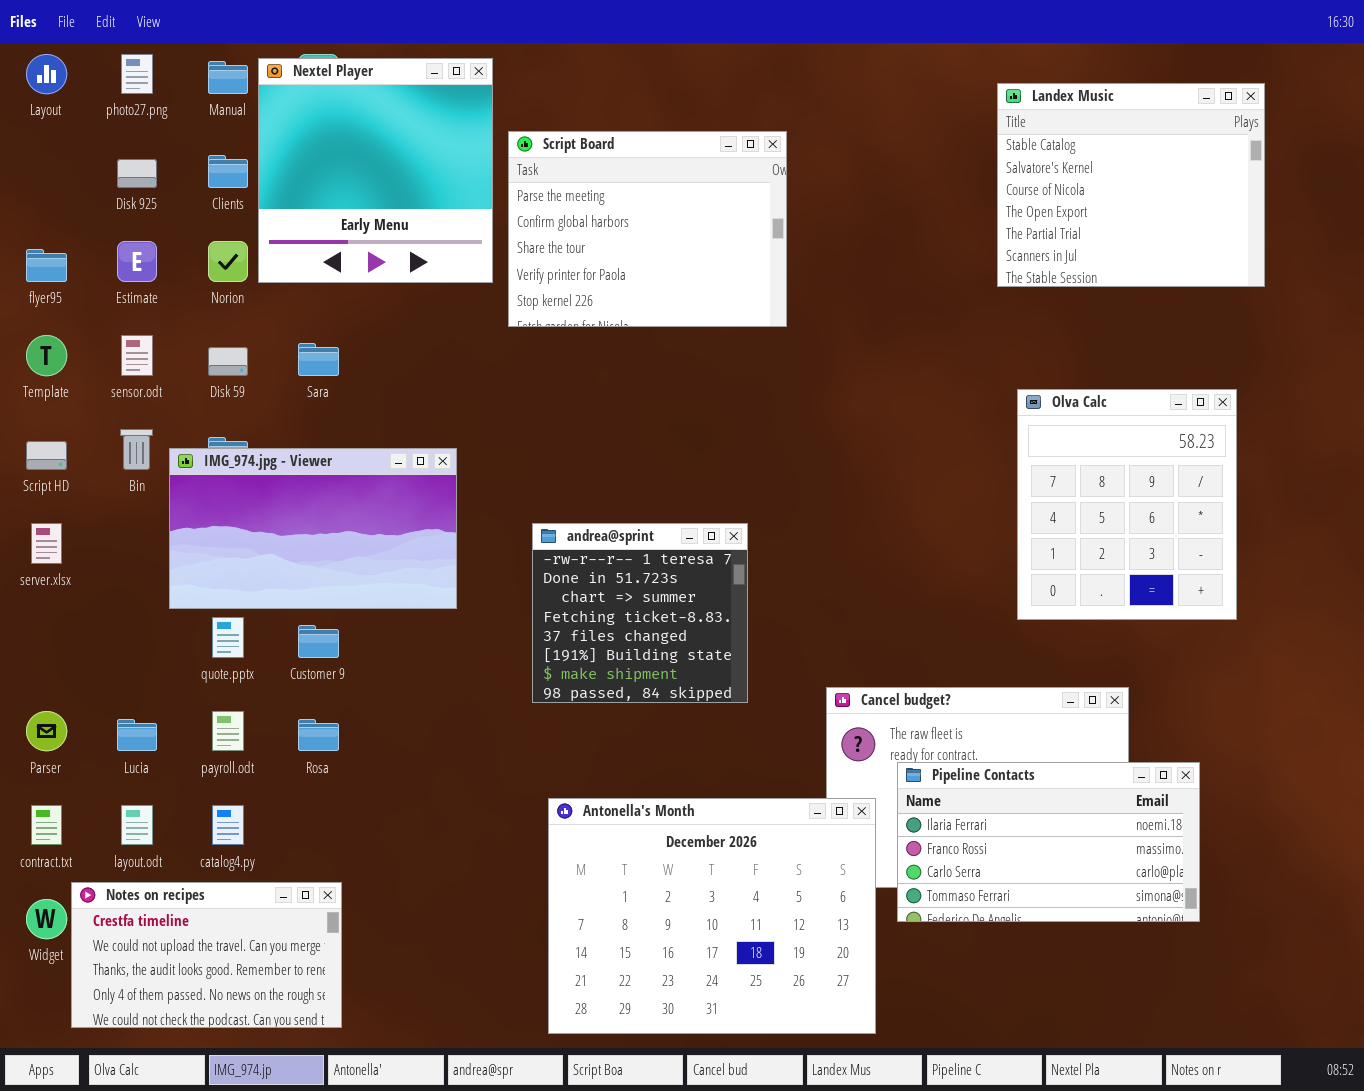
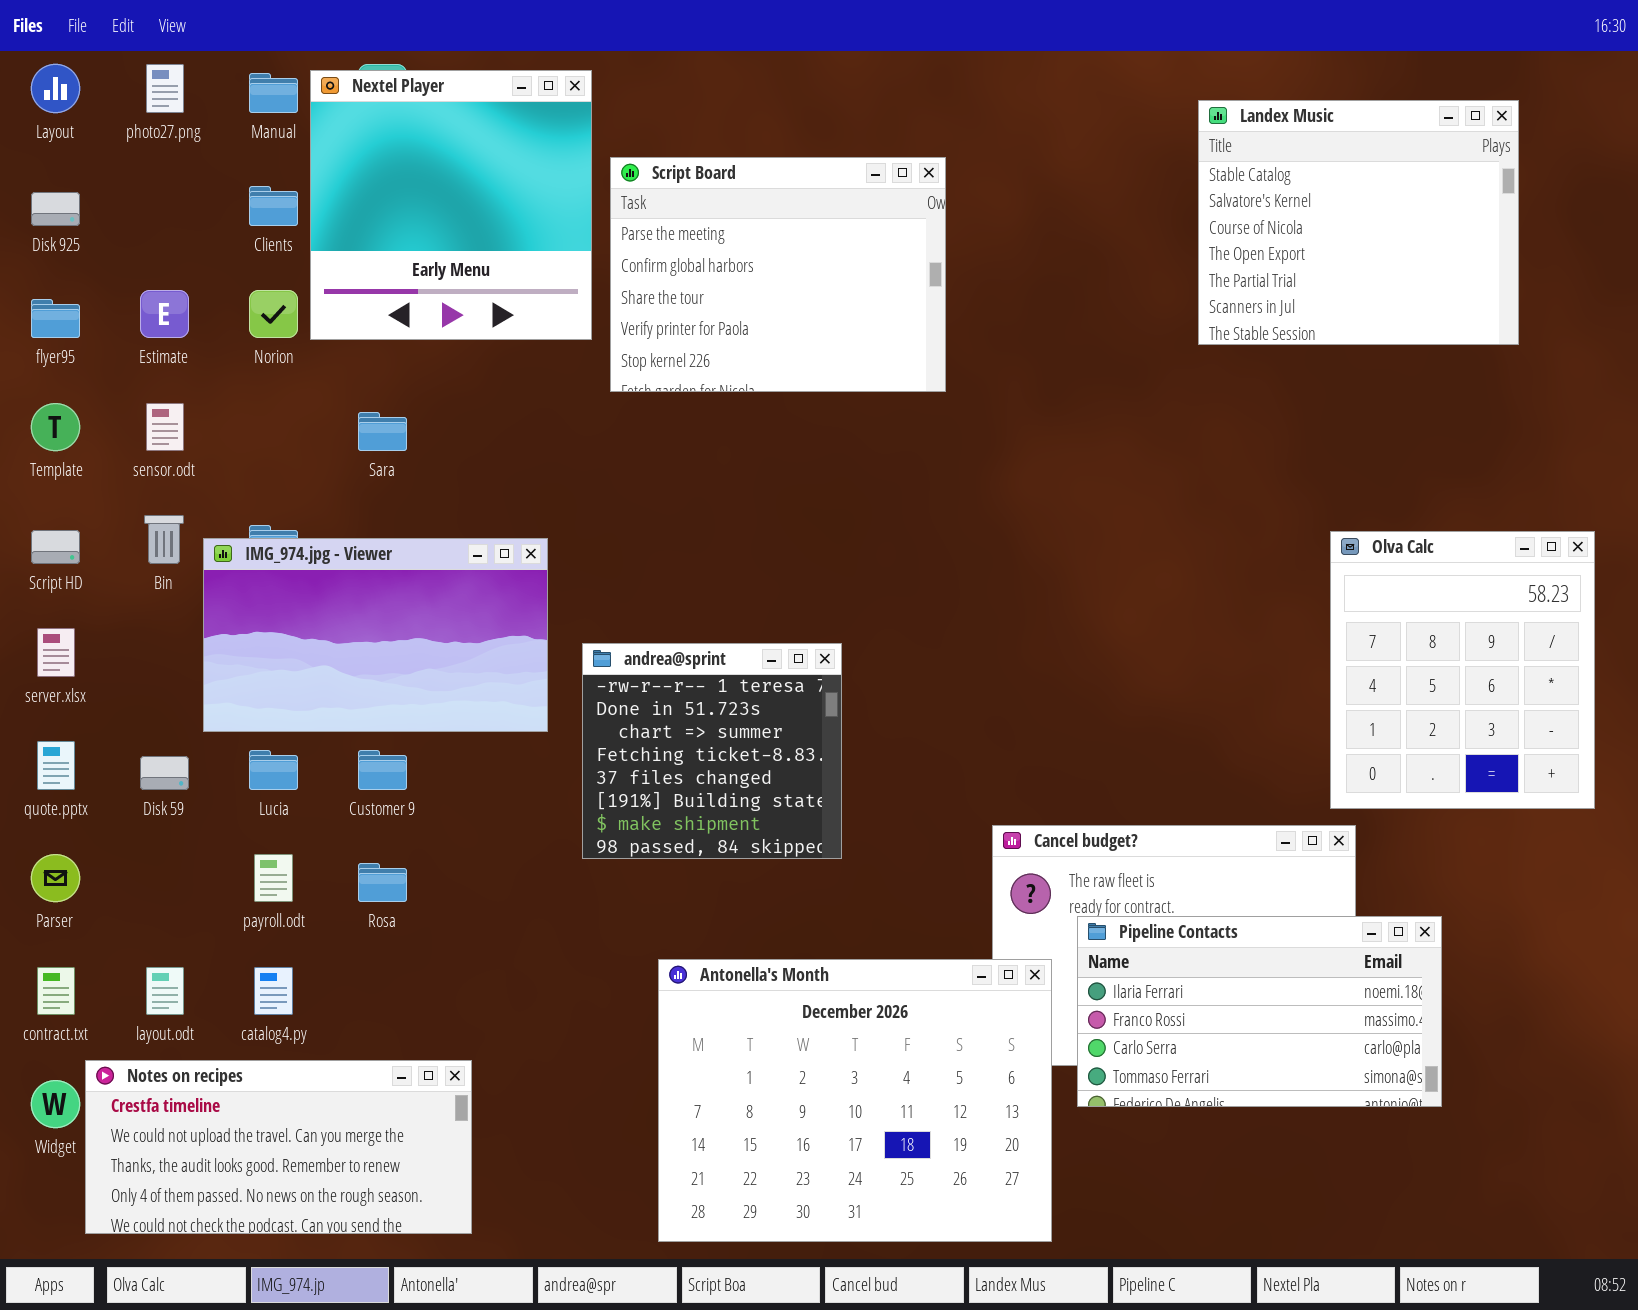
Disk 925: [117,159,157,188] -> [31,192,80,226], moved
Disk 59: [208,347,248,376] -> [140,756,189,790], moved
Olva Calc: [1017,389,1237,620] -> [1330,531,1595,809], moved
andrea@sprint: [532,523,748,703] -> [582,643,842,859], moved
quote.pptx: [212,617,244,658] -> [37,741,75,790], moved
Lucia: [117,719,157,751] -> [249,750,298,790], moved
Notes on recipes: [71,882,342,1028] -> [85,1060,472,1234], resized

